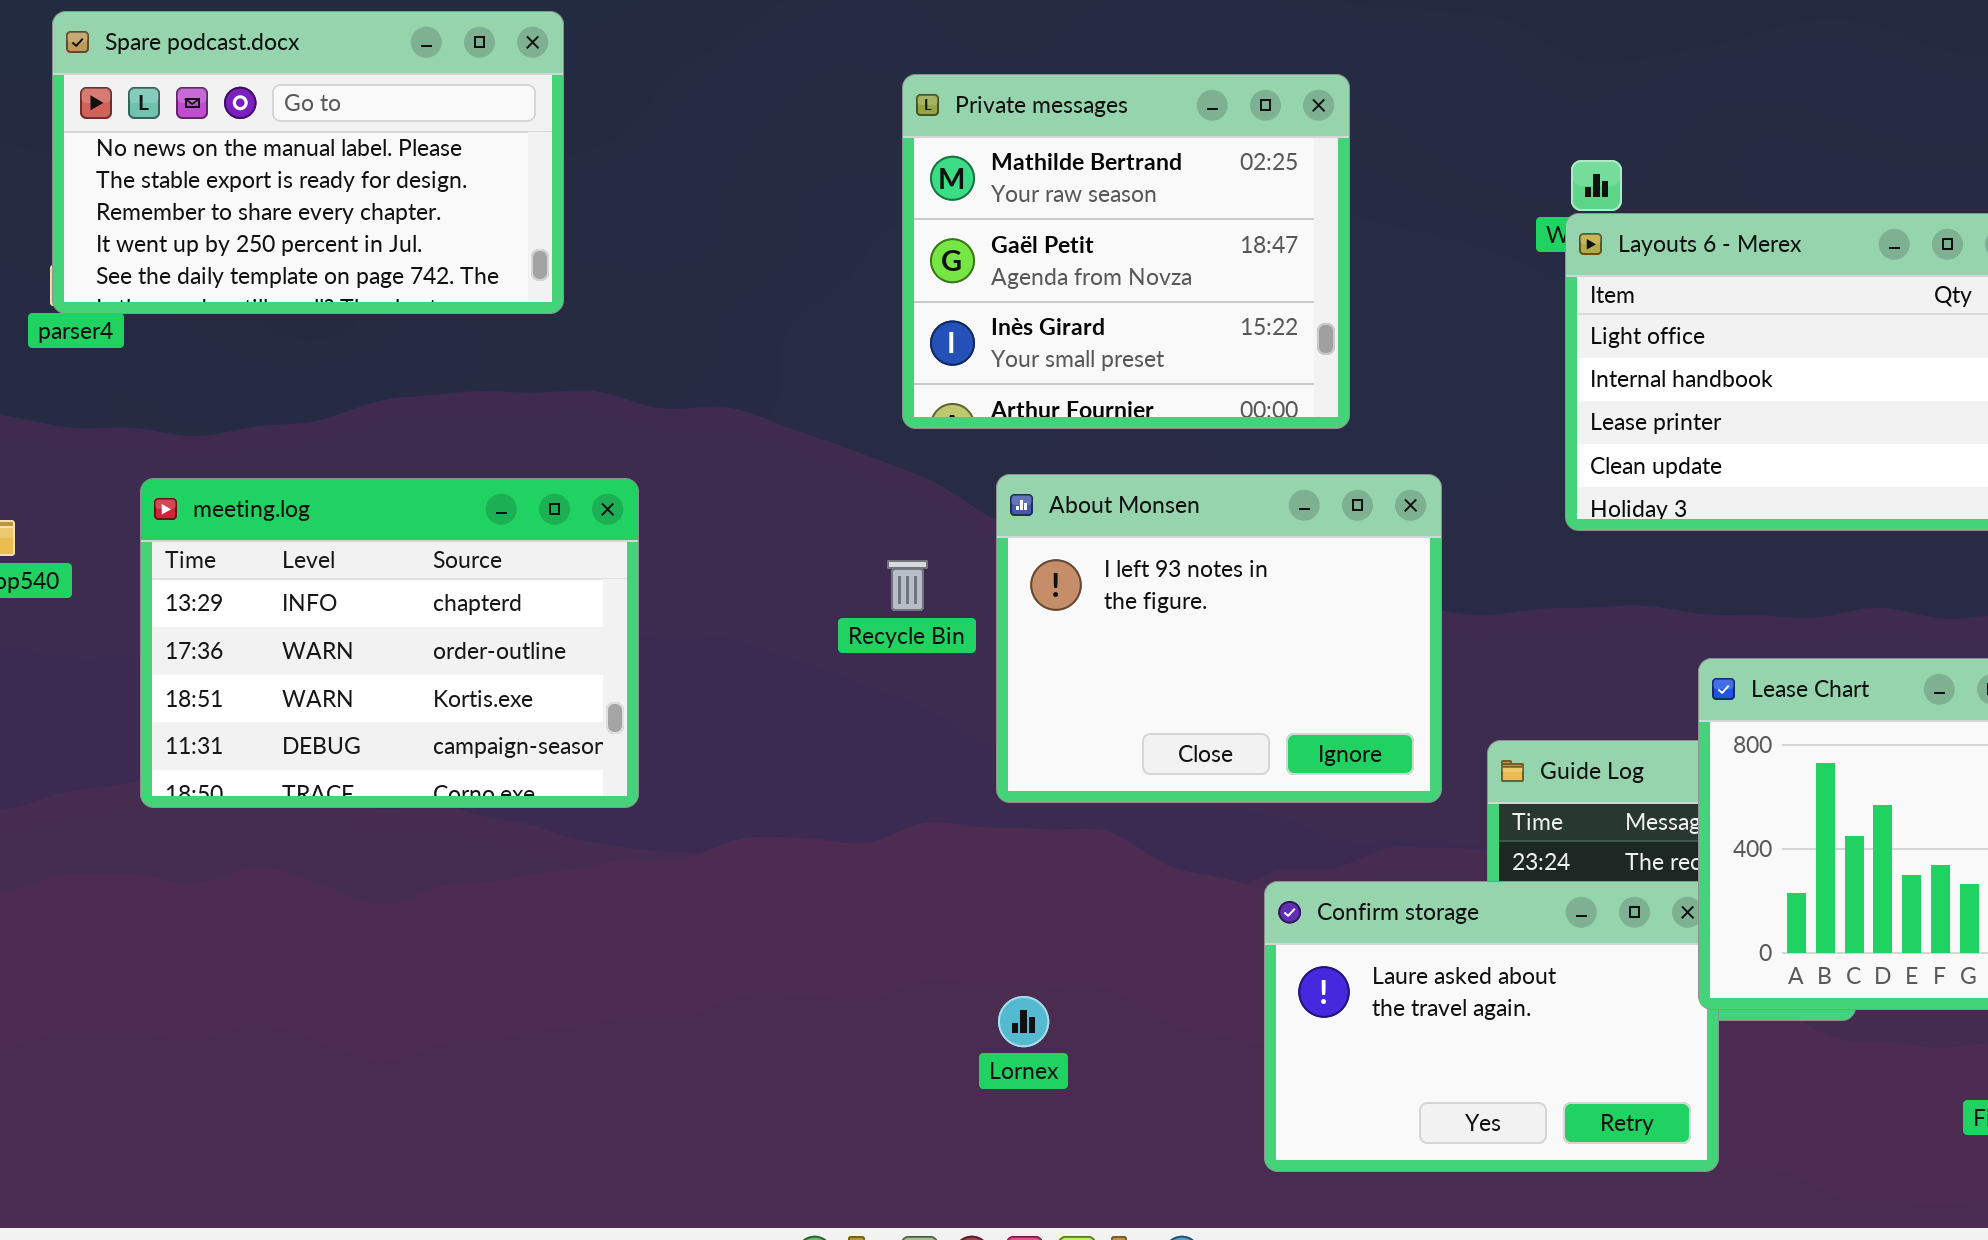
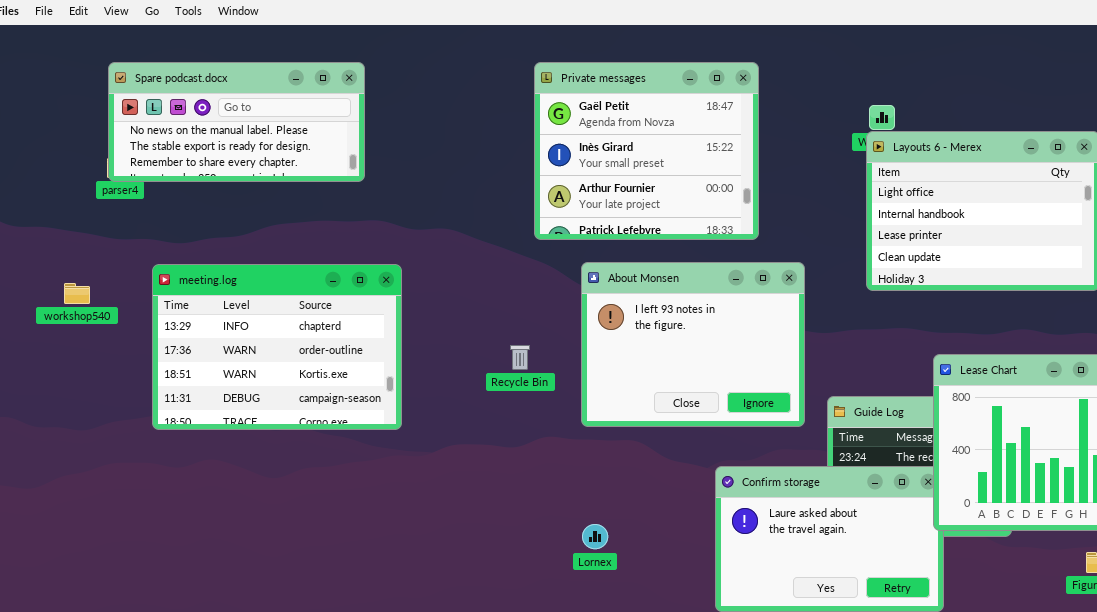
Spare podcast.docx: [52,11,564,314] -> [108,62,365,182], resized
Private messages: [902,74,1350,429] -> [534,62,759,240], scrolled down 1 row
Recycle Bin: [887,560,928,611] -> [510,345,530,370], moved

